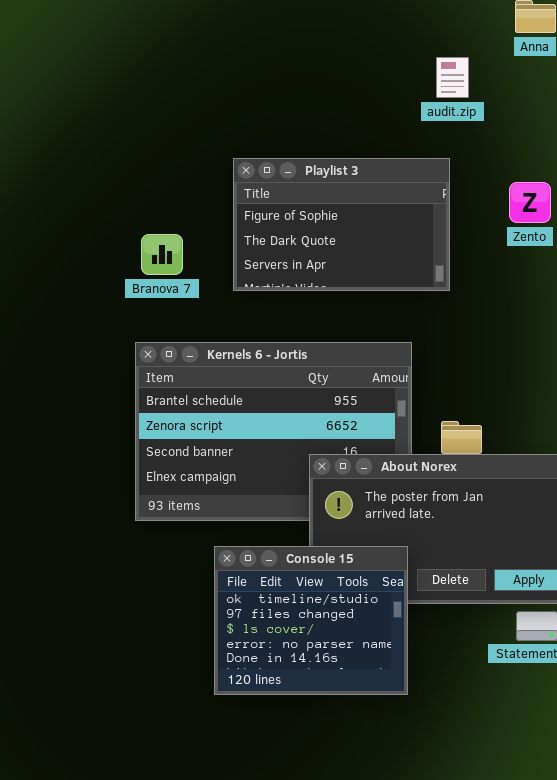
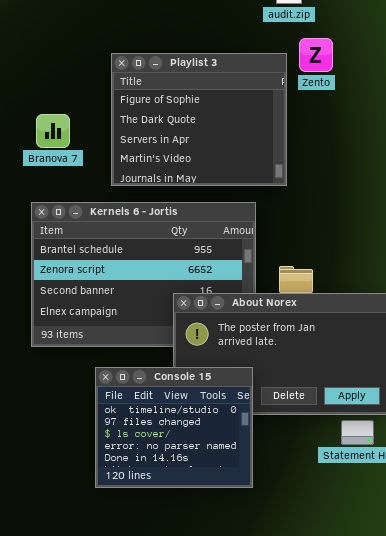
Playlist 3: [233,158,450,291] -> [111,53,287,186], resized
Zento: [509,182,551,223] -> [299,38,333,72], moved

